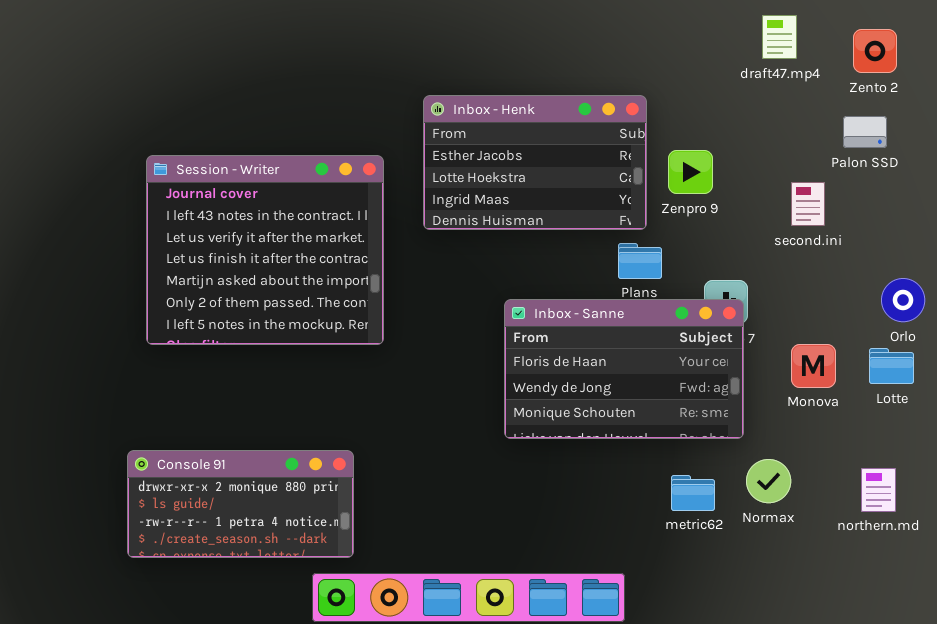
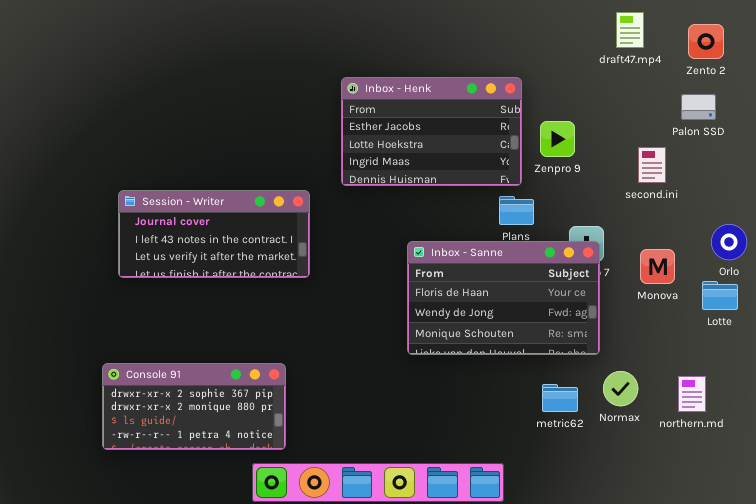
Session - Writer: [146,155,384,345] -> [118,190,310,278], resized
Monova: [791,344,836,388] -> [640,249,675,284], moved
Console 91: [127,450,354,558] -> [102,363,286,450], scrolled up 1 row
northern.md: [861,468,896,512] -> [678,376,706,412], moved

